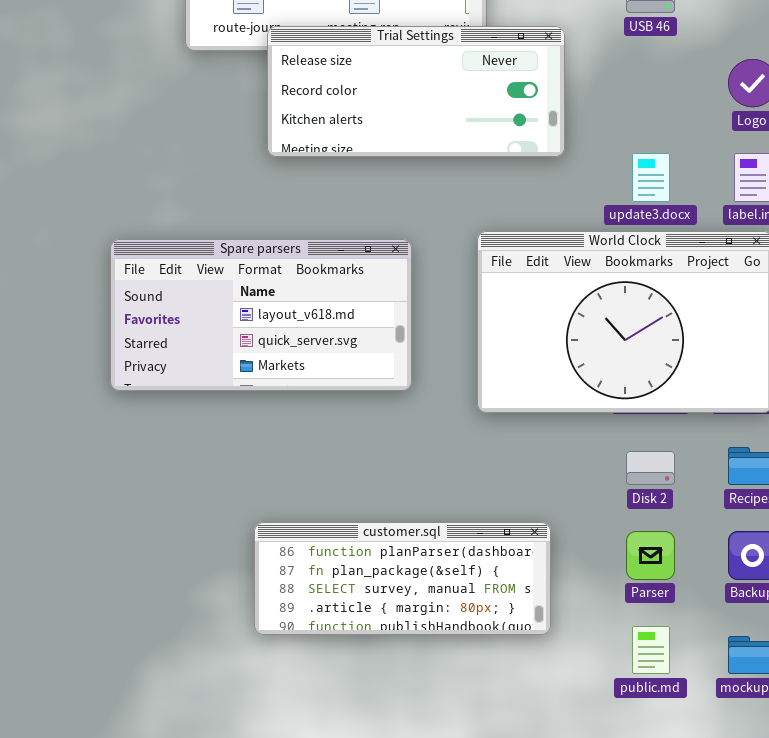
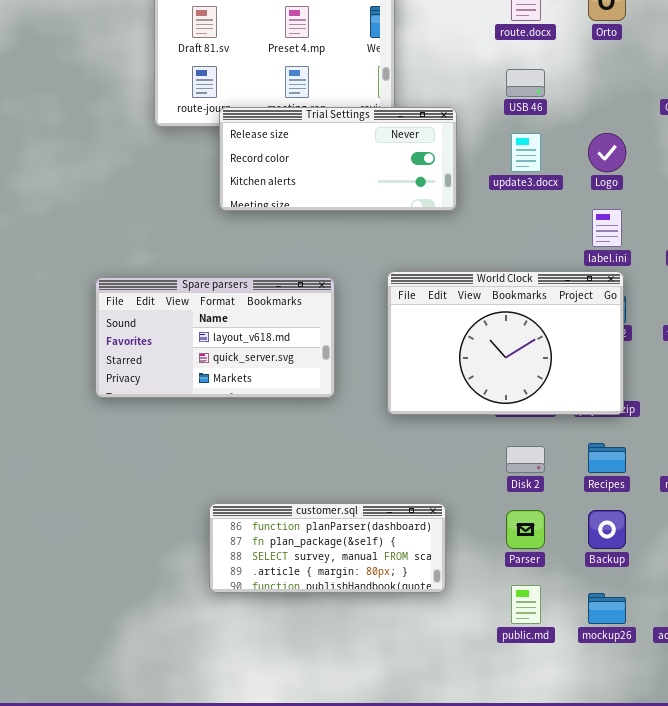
update3.docx: [632,153,670,202] -> [511,133,541,172], moved

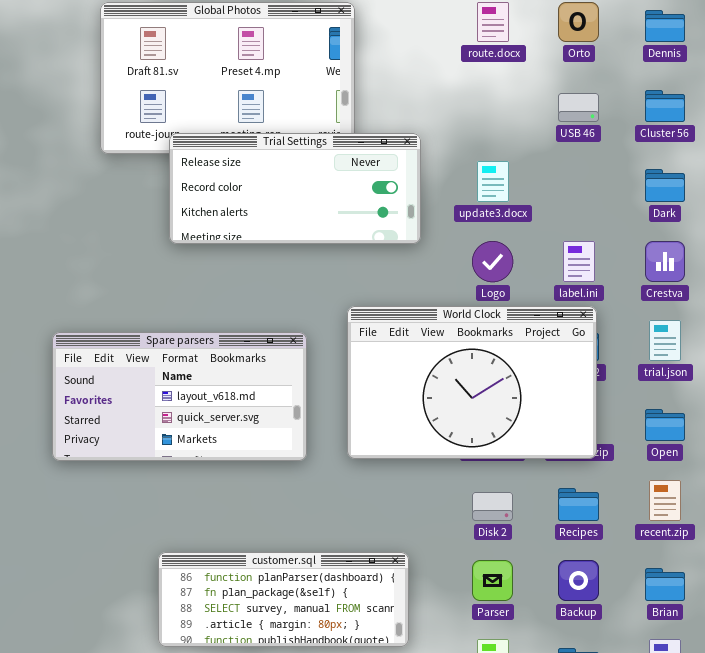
USB 46: [506,69,545,97] -> [558,93,599,122], moved
Logo: [588,133,626,172] -> [472,241,513,282], moved
Spare parsers: [95,277,335,398] -> [52,332,307,461], moved

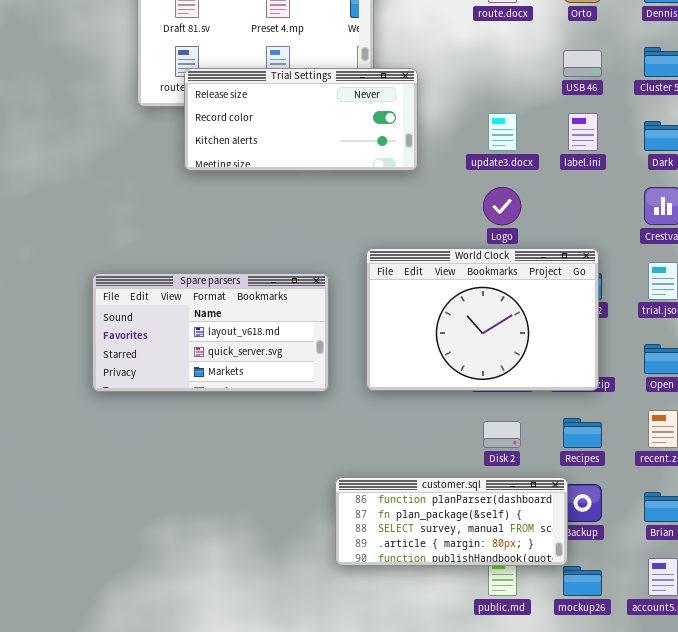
Trial Settings: [169,133,421,244] -> [184,68,418,171], moved
label.ini: [563,241,595,282] -> [568,113,598,151], moved
customer.sql: [158,552,409,647] -> [335,477,568,566], moved

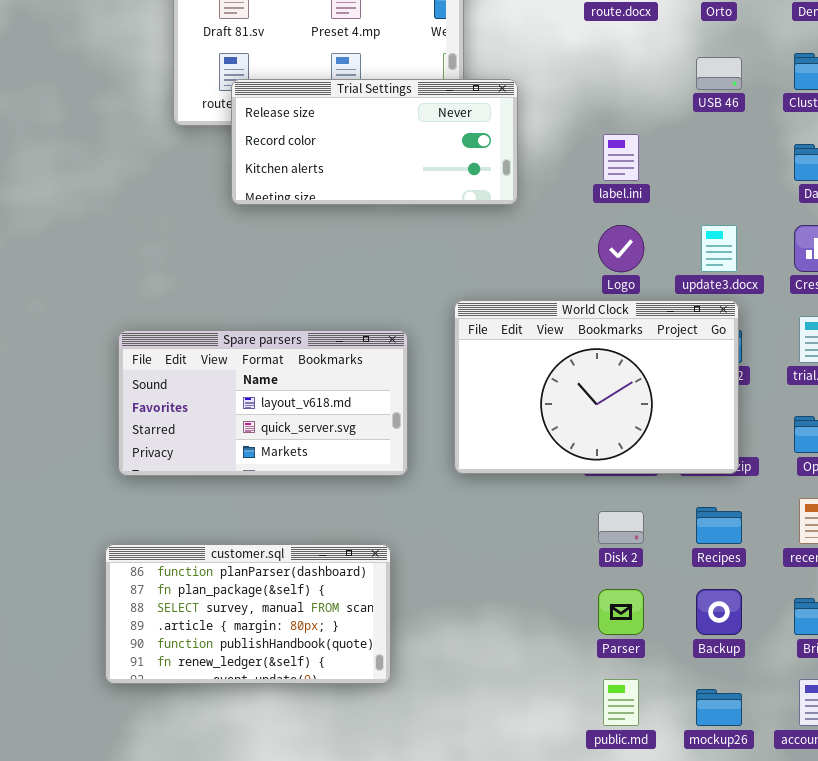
update3.docx: [488,113,517,151] -> [701,225,737,272], moved
label.ini: [568,113,598,151] -> [603,134,639,181], moved
customer.sql: [335,477,568,566] -> [105,544,391,684], moved, resized

